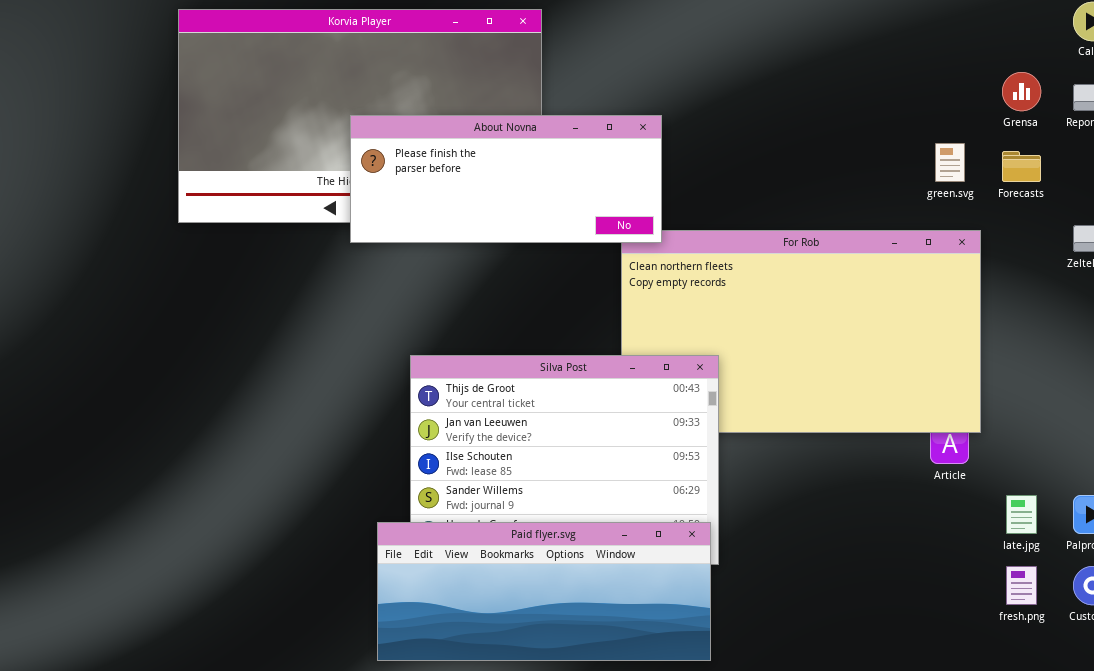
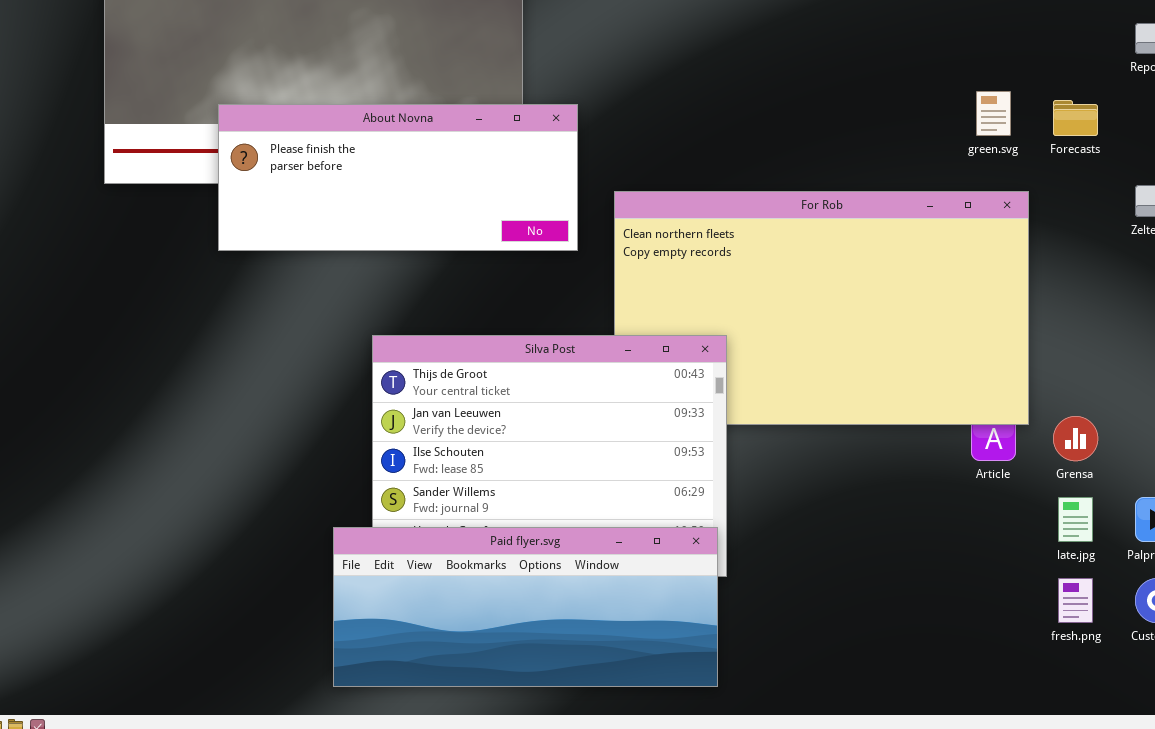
Grensa: [1002,72,1041,111] -> [1053,416,1098,461], moved
About Novna: [350,115,662,243] -> [218,104,578,251], moved

